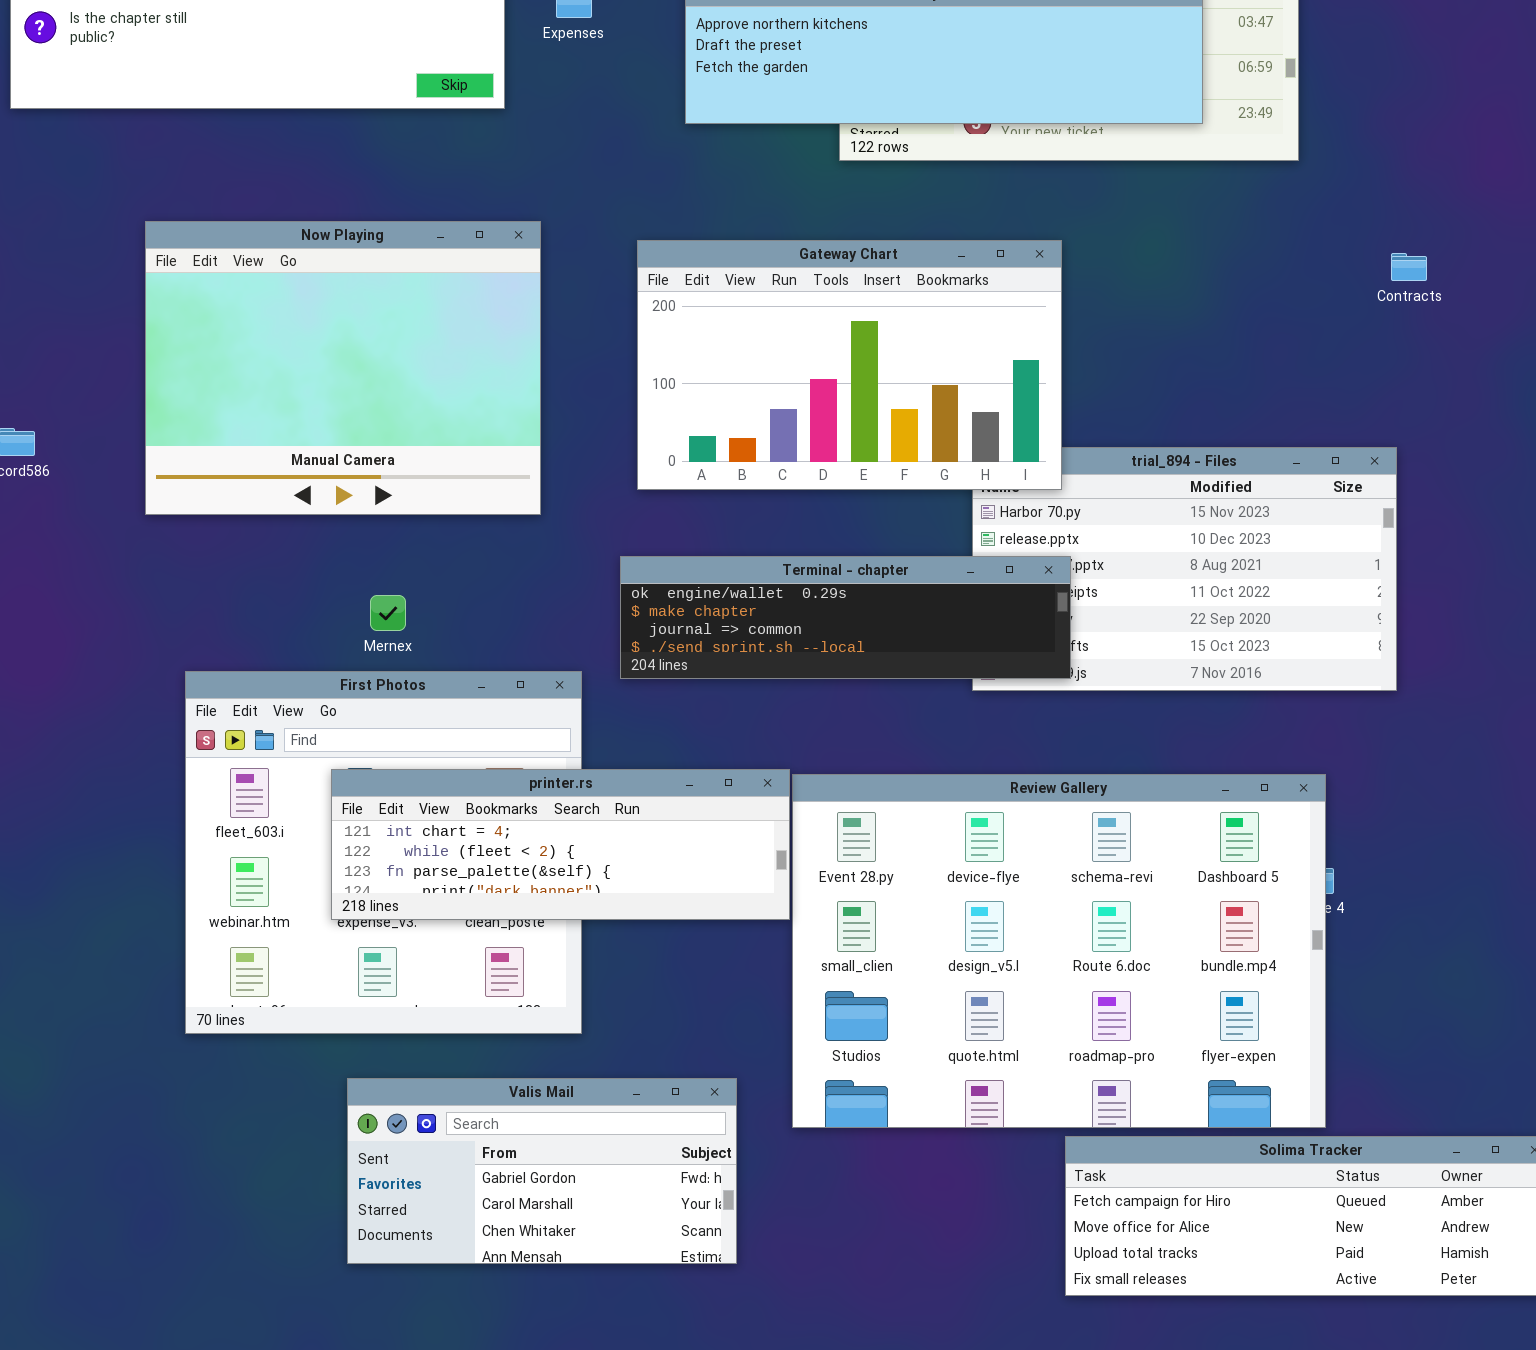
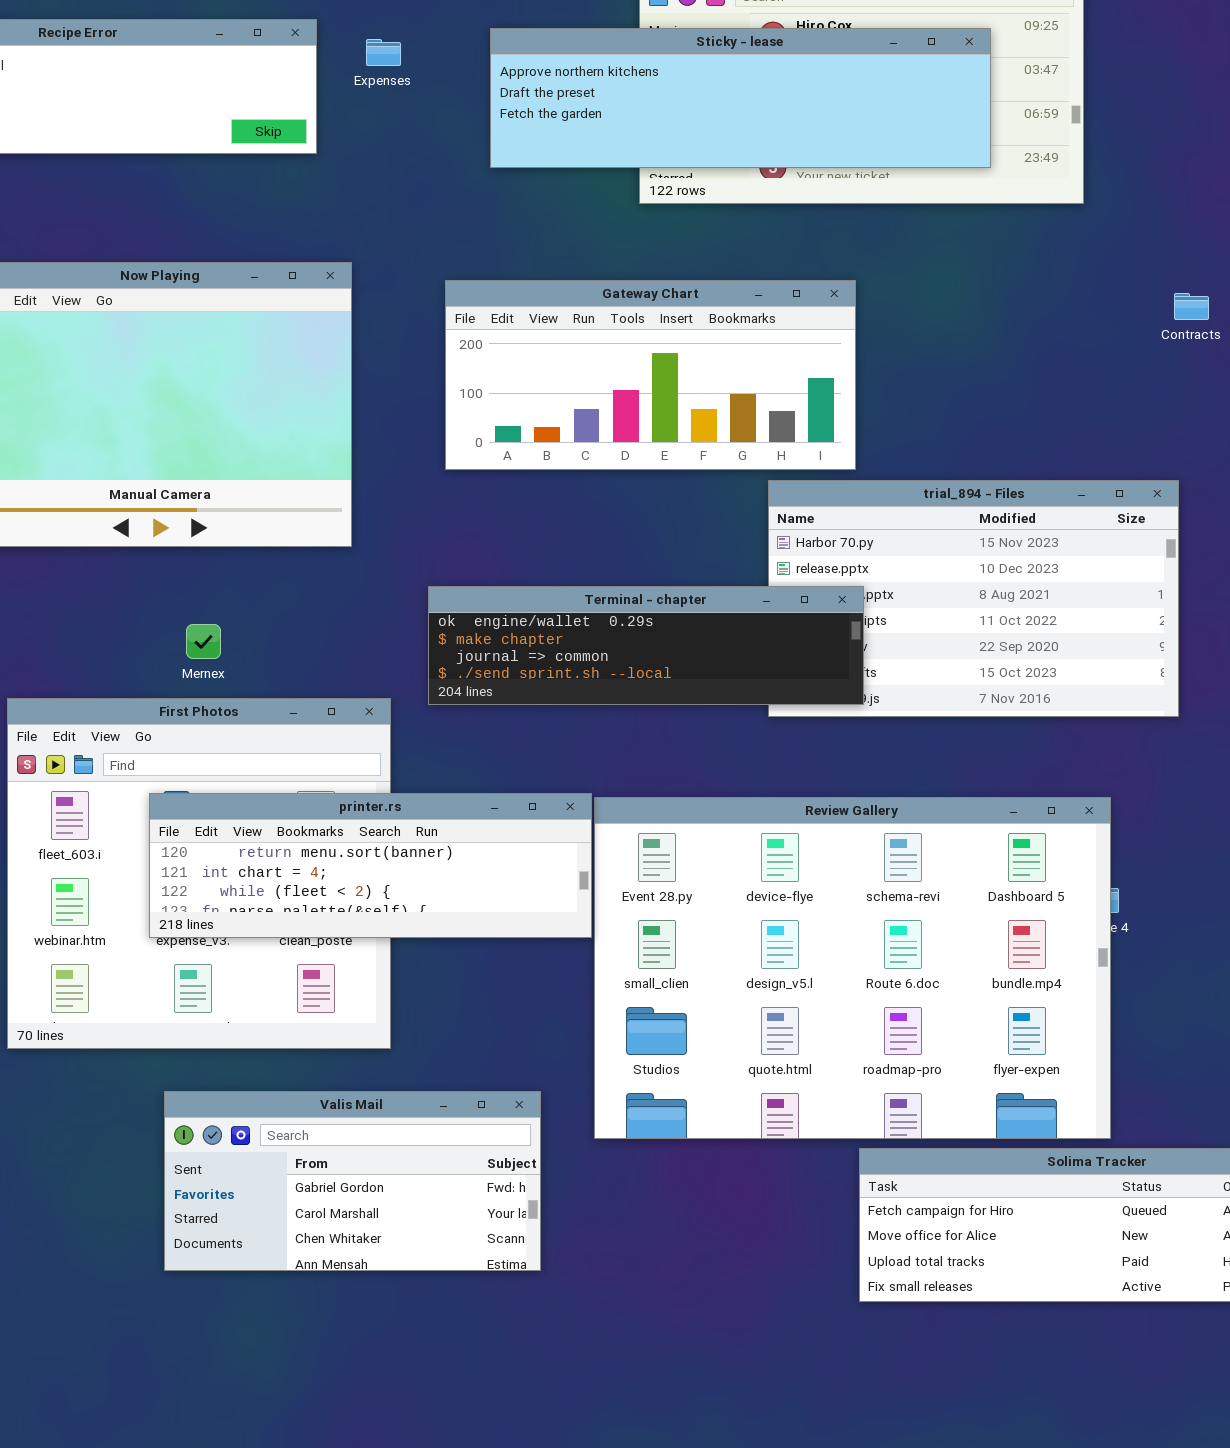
Gateway Chart: [637,240,1062,490] -> [445,280,856,470], resized
printer.rs: [331,769,790,920] -> [149,793,592,938], scrolled up 1 row

